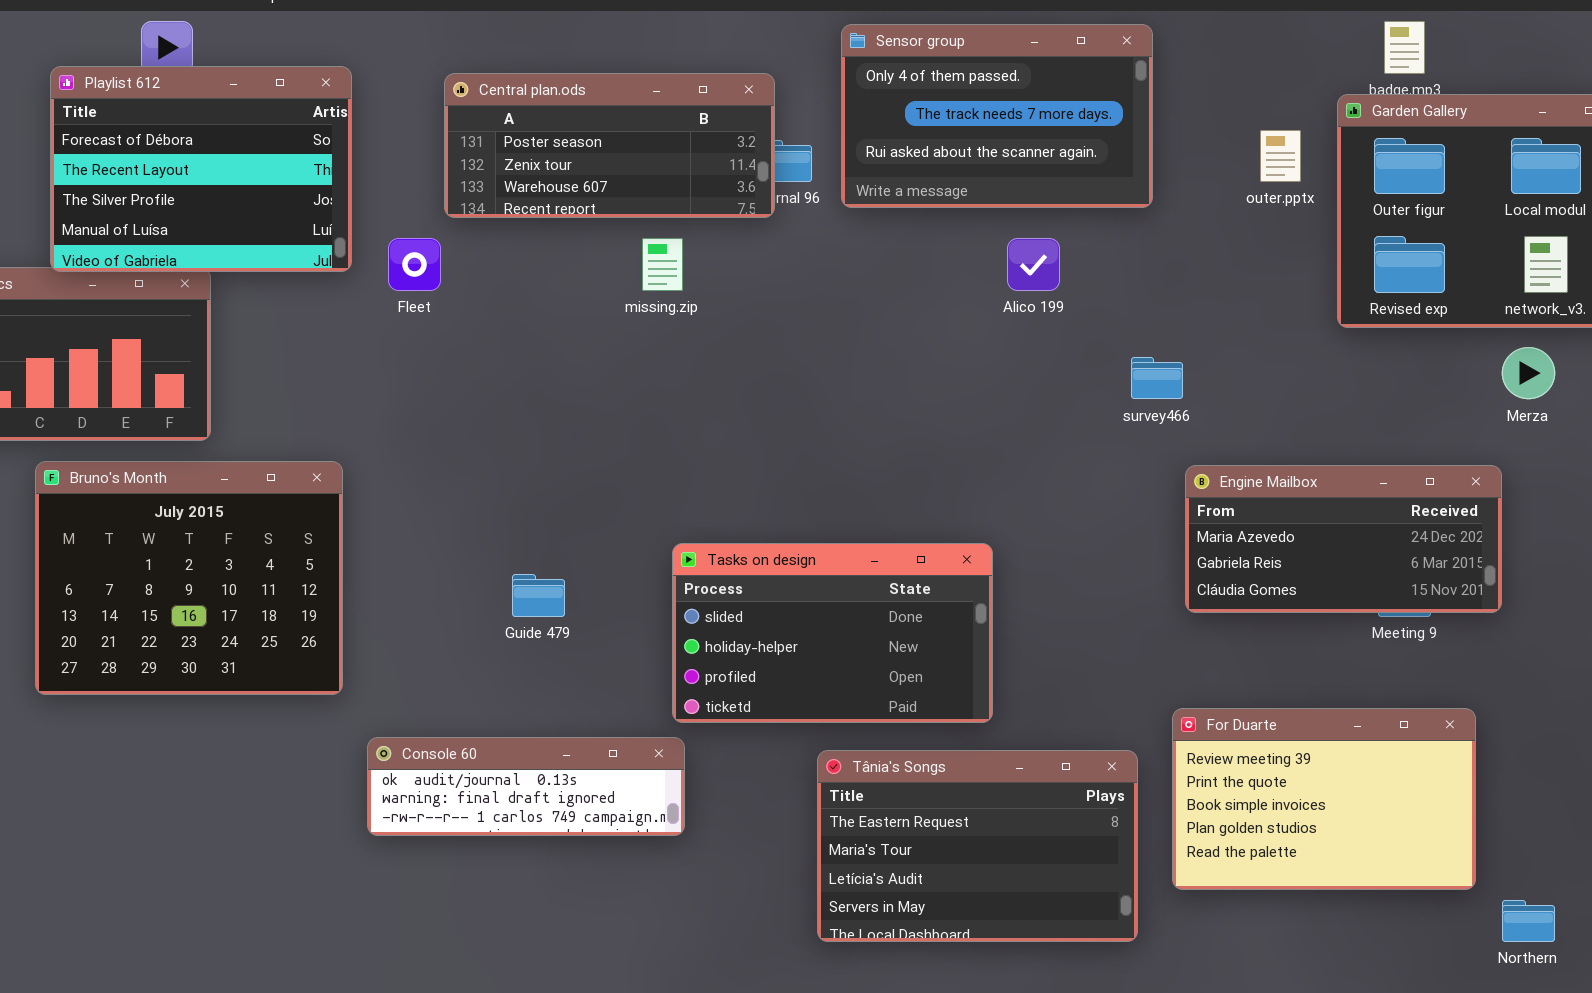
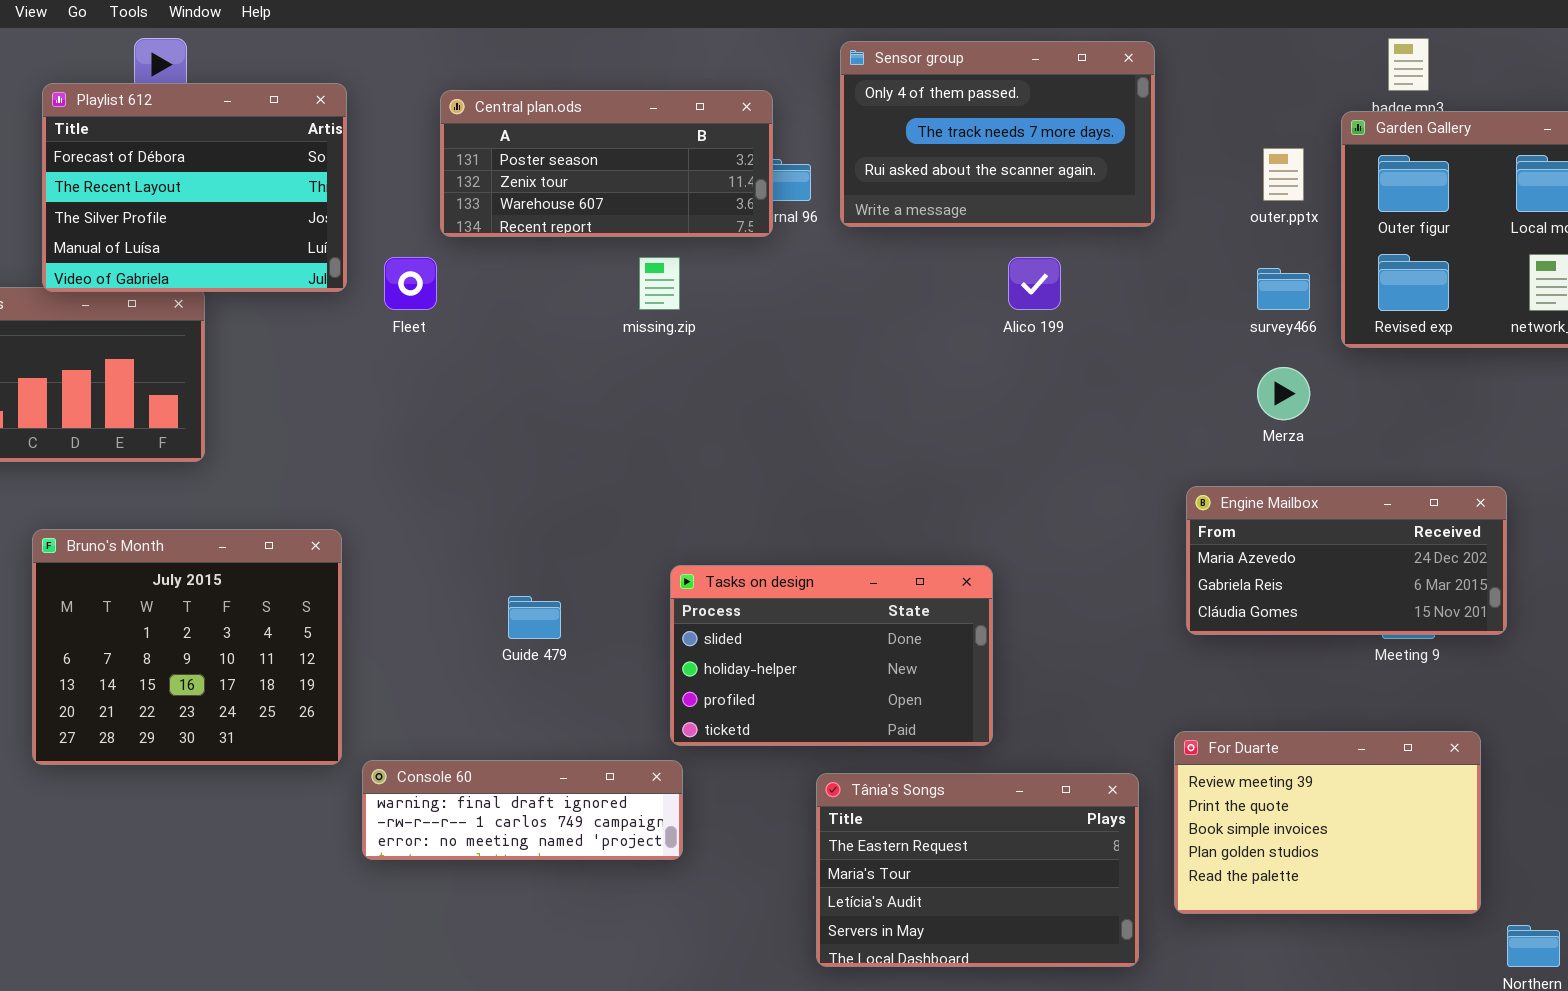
Merza: [1502,347,1555,399] -> [1257,367,1310,420], moved
survey466: [1131,357,1183,399] -> [1257,268,1310,310], moved
Bruno's Month: [35,461,343,695] -> [32,529,342,765], moved
Console 60: [367,737,685,836] -> [362,760,683,860], scrolled down 1 row

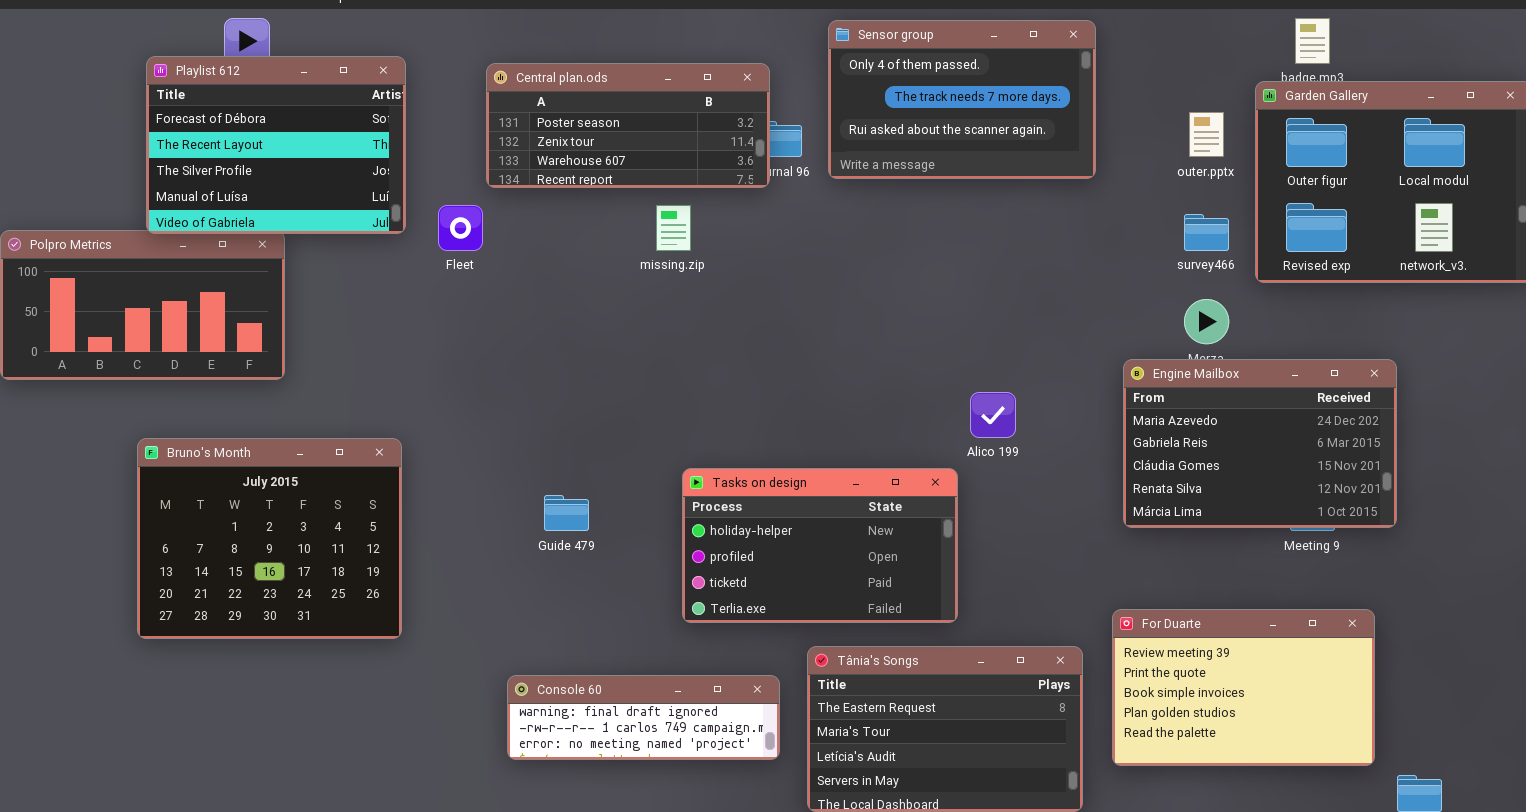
Alico 199: [1008,257,1061,310] -> [970,392,1016,438], moved
Engine Mailbox: [1186,486,1507,635] -> [1123,359,1397,528], resized
Tasks on design: [670,565,993,746] -> [682,468,958,623], scrolled down 1 row
Console 60: [362,760,683,860] -> [507,675,780,760], moved

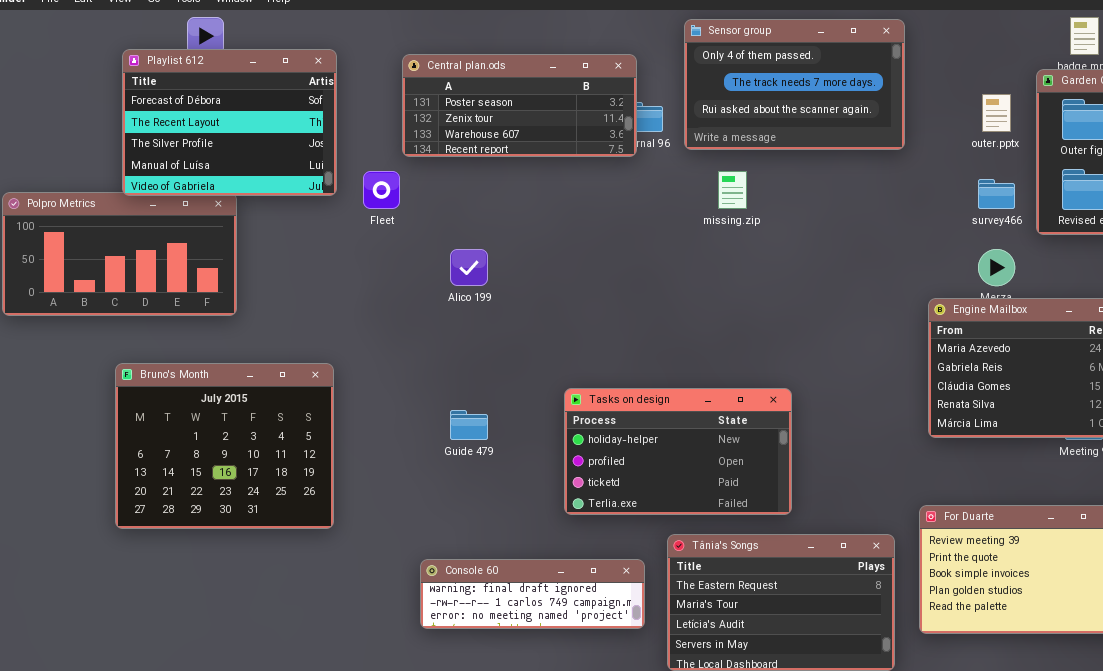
missing.zip: [656,205,691,251] -> [718,171,747,209], moved
Alico 199: [970,392,1016,438] -> [450,249,488,286], moved

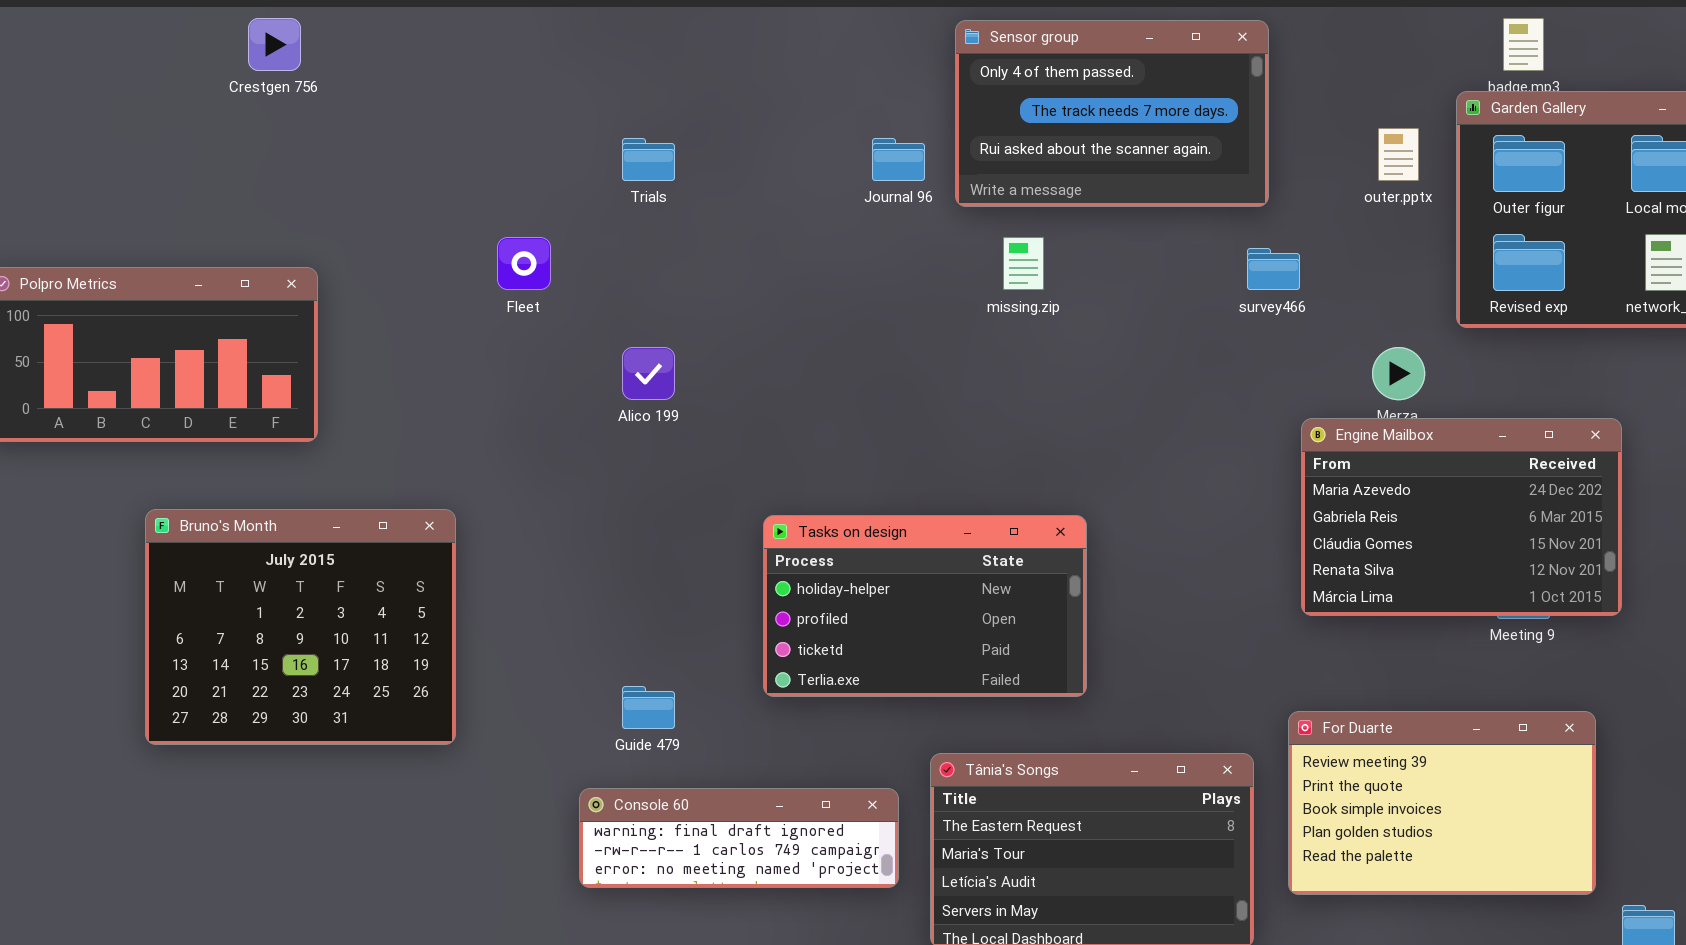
Playlist 612: [122,49,337,196] -> none, closed
Central plan.ods: [402,54,637,157] -> none, closed
survey466: [978,179,1015,209] -> [1247,248,1300,290], moved
Tasks on design: [564,388,792,515] -> [763,515,1087,697], moved
Guide 479: [450,410,488,440] -> [622,686,675,729], moved

